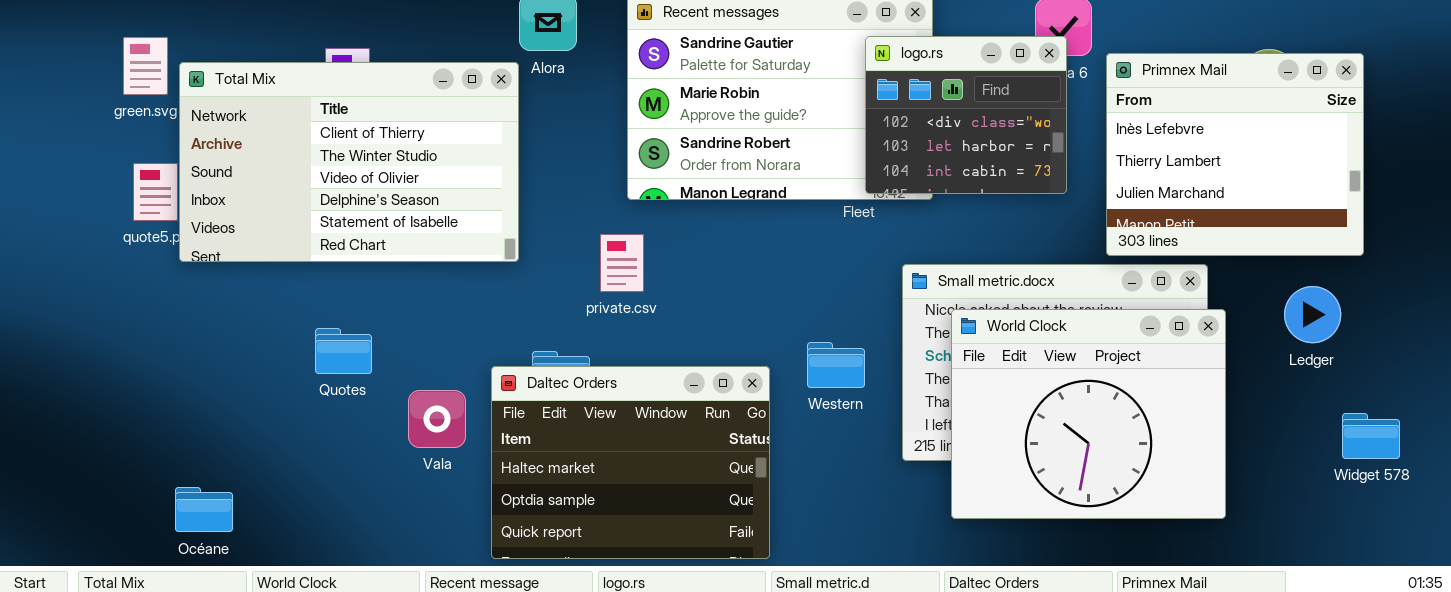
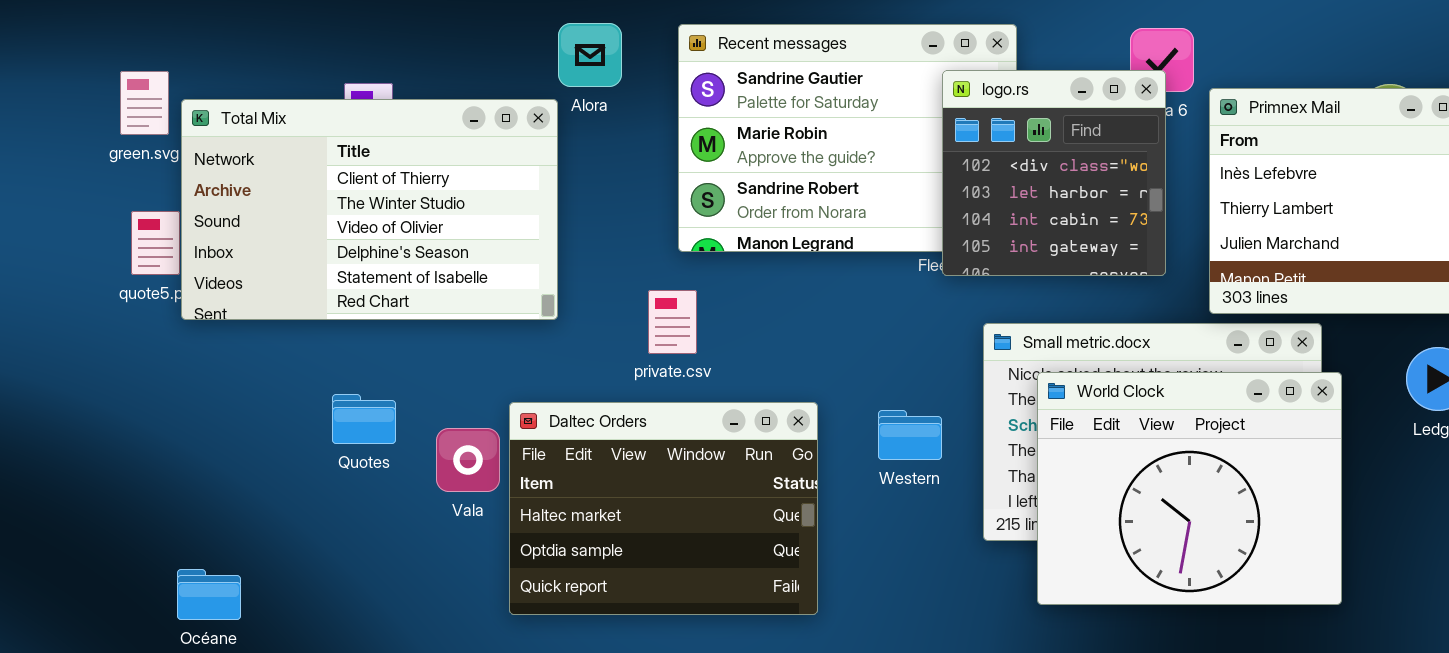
logo.rs: [865,36,1067,194] -> [942,70,1166,276], resized
Daltec Orders: [491,366,770,559] -> [509,402,818,615], moved
Vala: [408,390,466,448] -> [436,428,500,492], moved

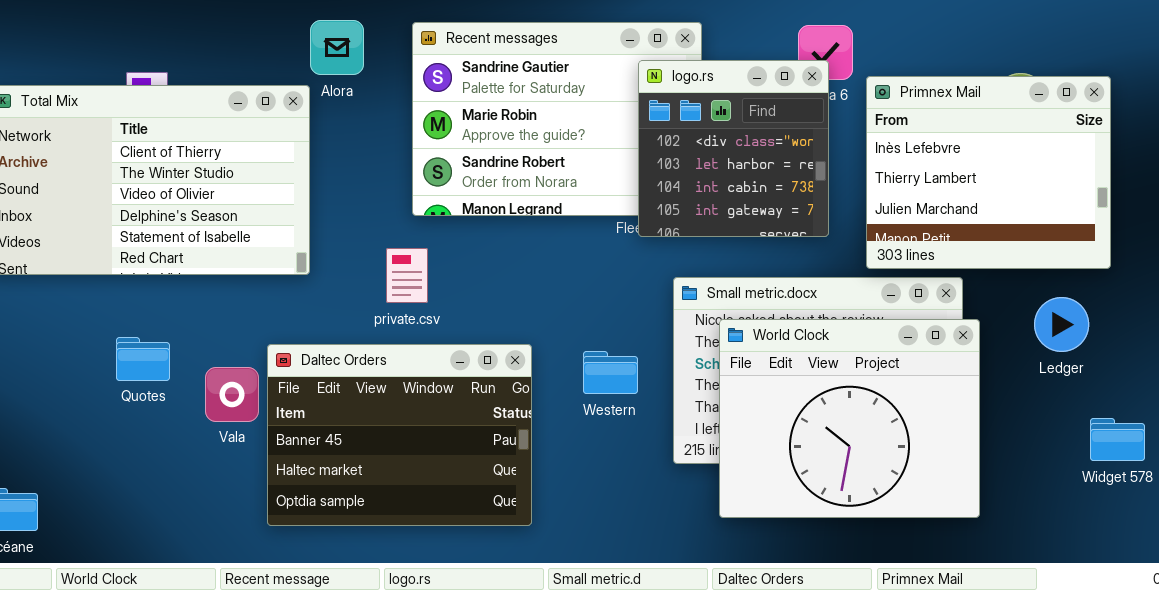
Daltec Orders: [509,402,818,615] -> [267,344,532,526], scrolled up 1 row

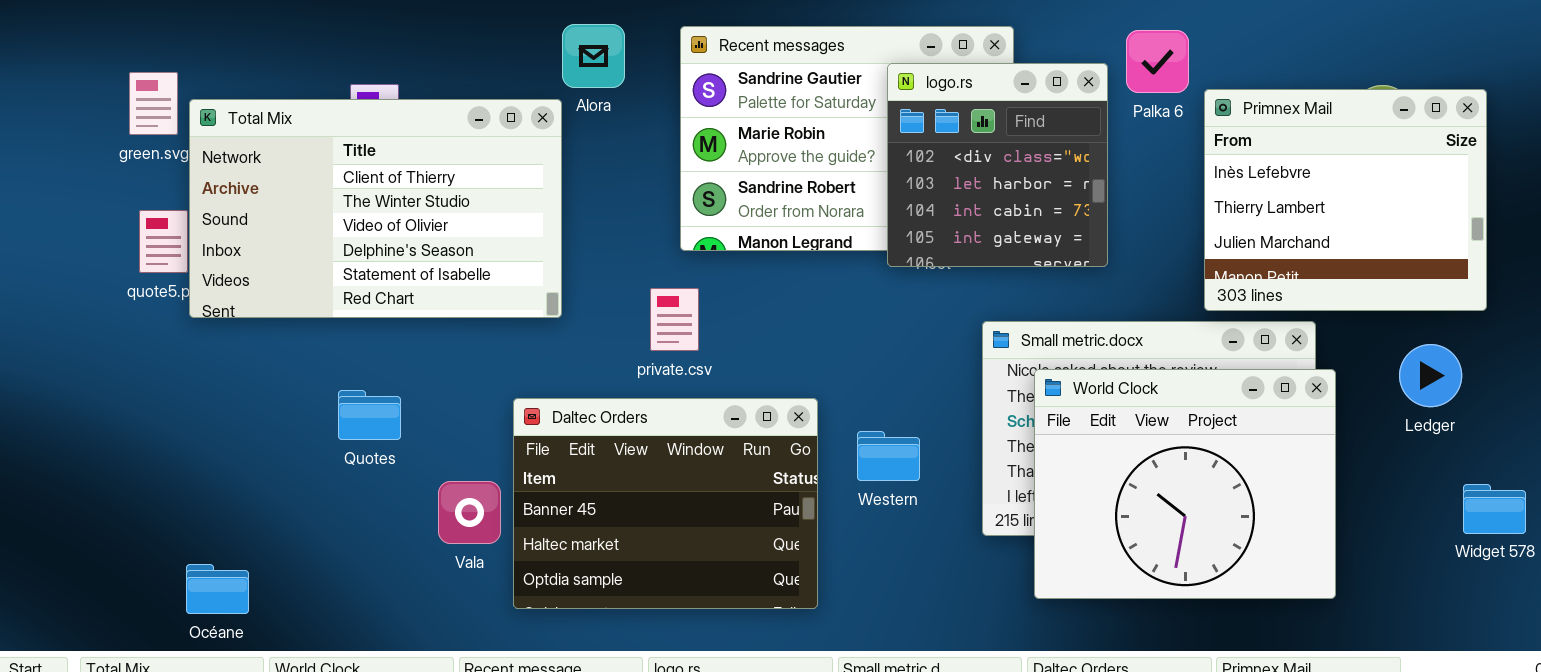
logo.rs: [638,60,829,237] -> [887,63,1108,267], moved
Western: [583,351,638,394] -> [857,431,920,481], moved
Vala: [205,367,259,422] -> [438,481,501,544], moved

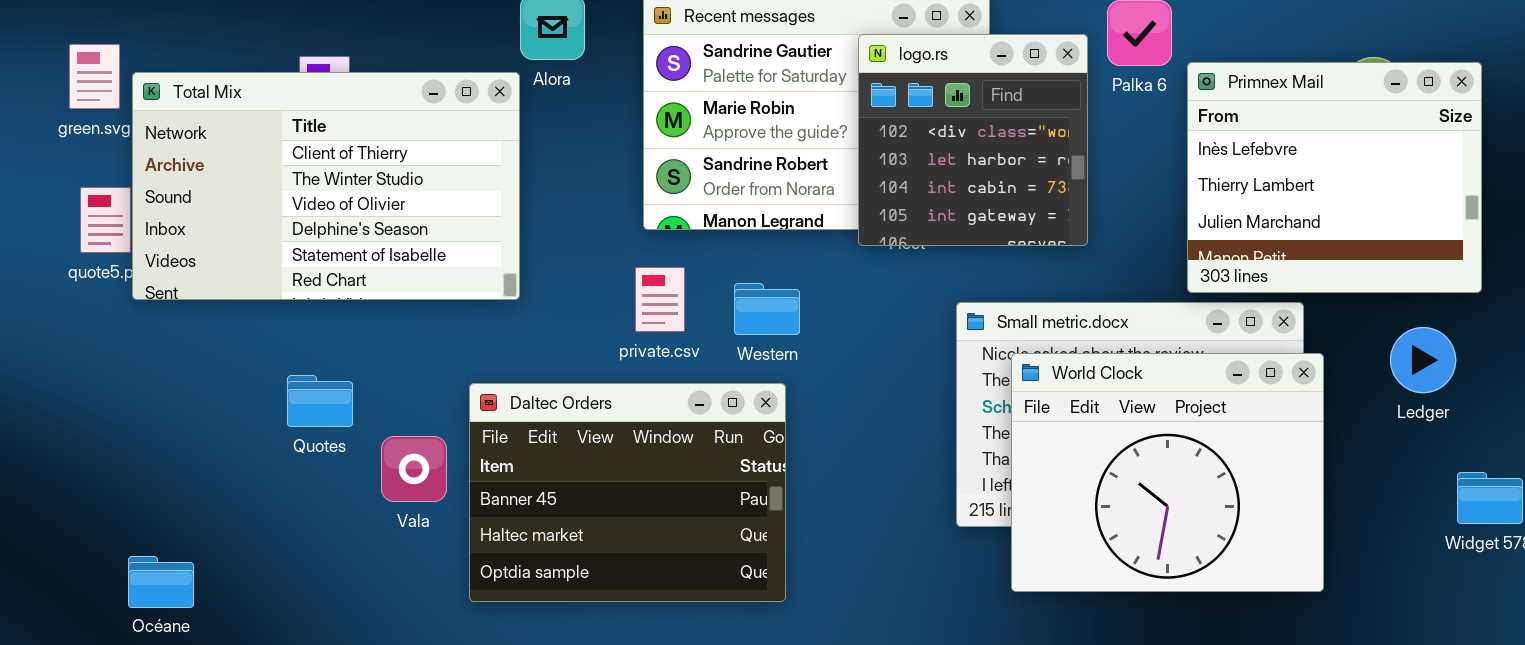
private.csv: [650,288,699,351] -> [635,267,685,332], moved
Western: [857,431,920,481] -> [734,283,800,335], moved
Vala: [438,481,501,544] -> [381,436,447,502], moved

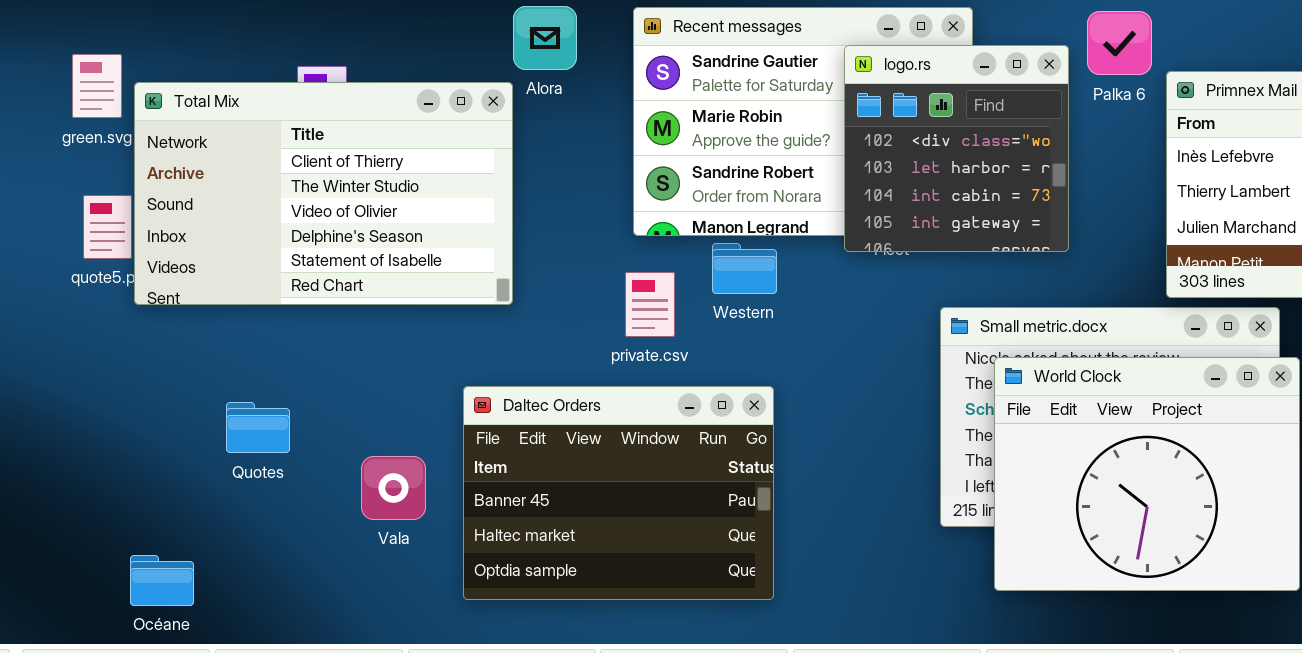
Western: [734,283,800,335] -> [712,243,777,294], moved
Quotes: [287,375,353,427] -> [226,402,290,453], moved
Vala: [381,436,447,502] -> [361,456,426,520], moved

